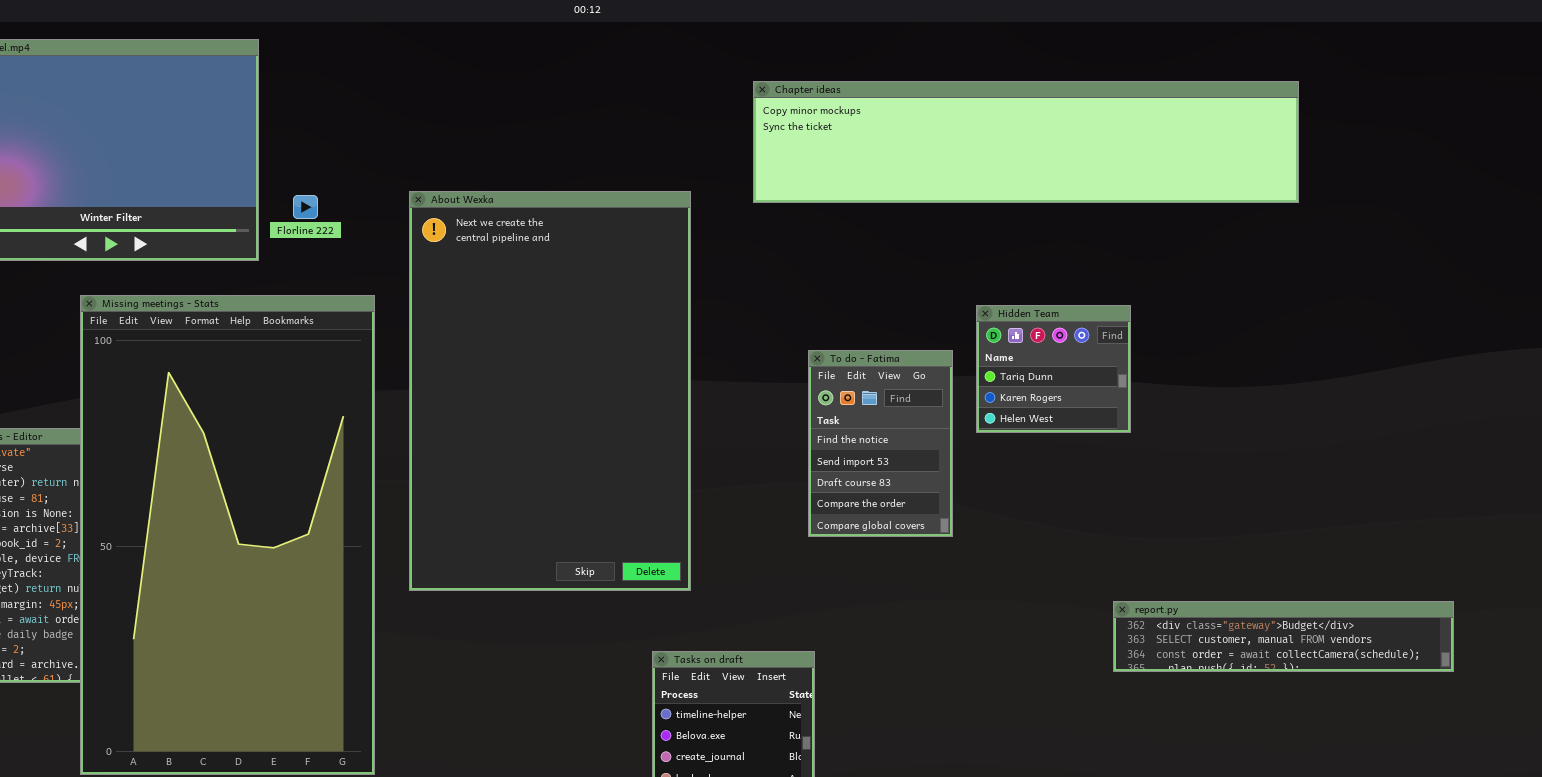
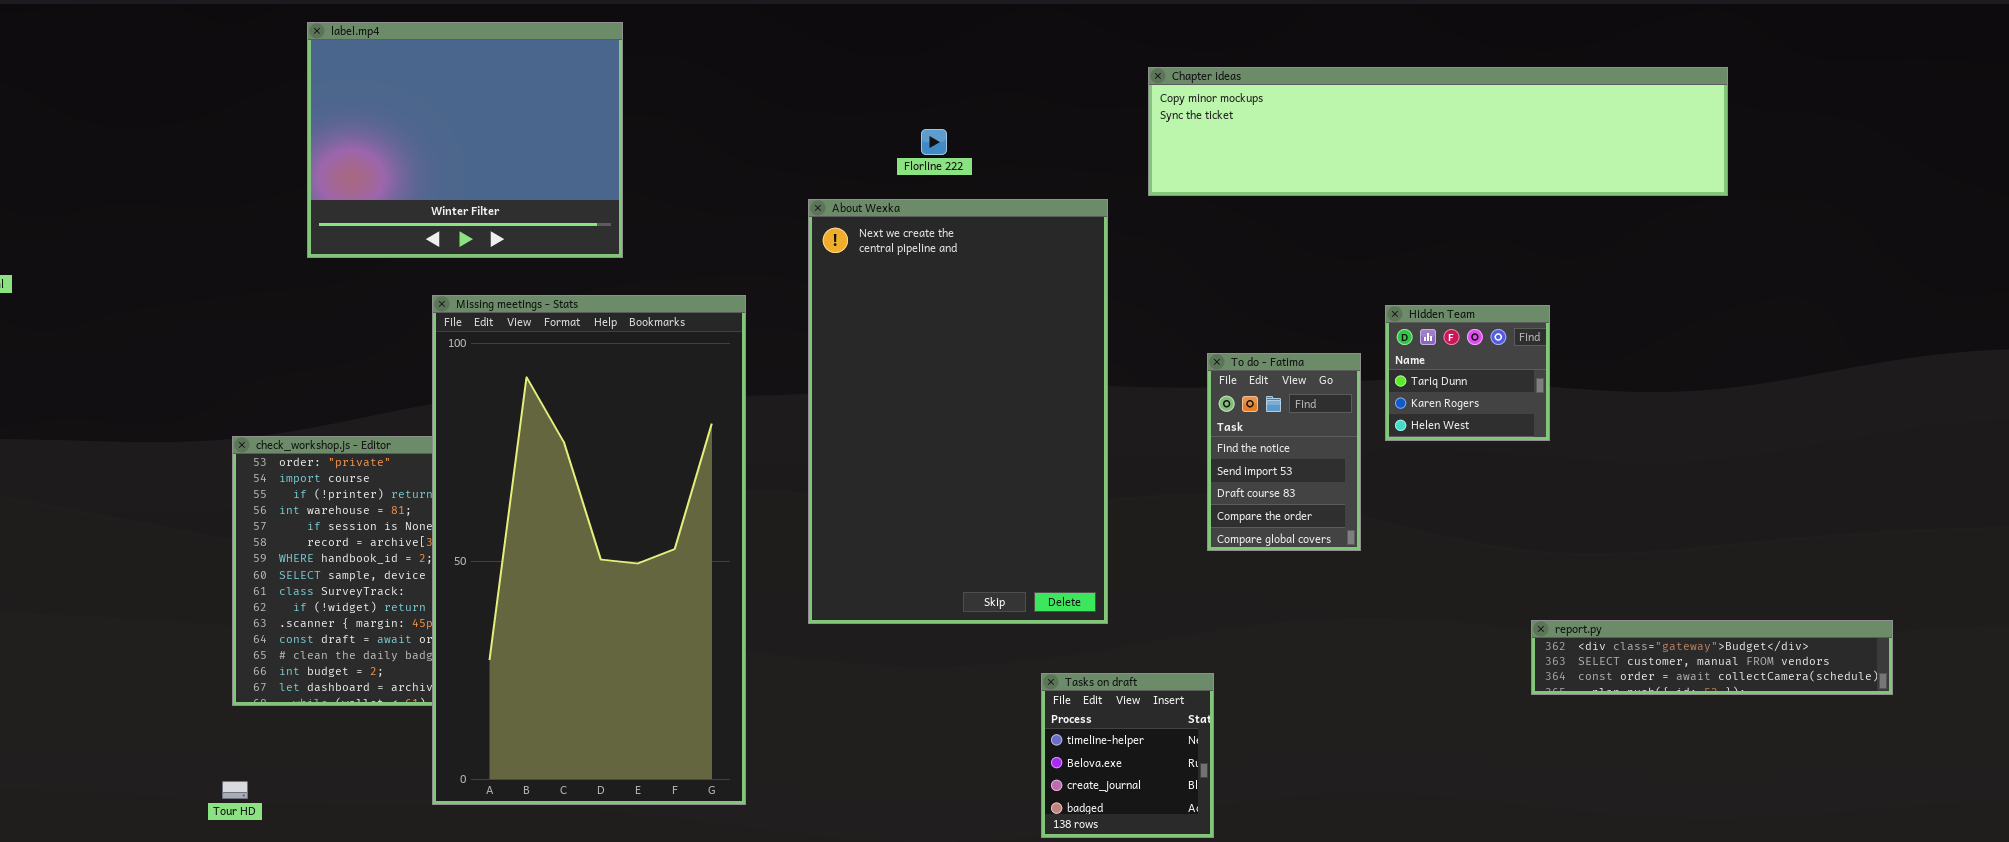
About Wexka: [409,191,691,591] -> [808,199,1108,624], moved
Florline 222: [293,195,318,219] -> [921,129,947,155], moved

